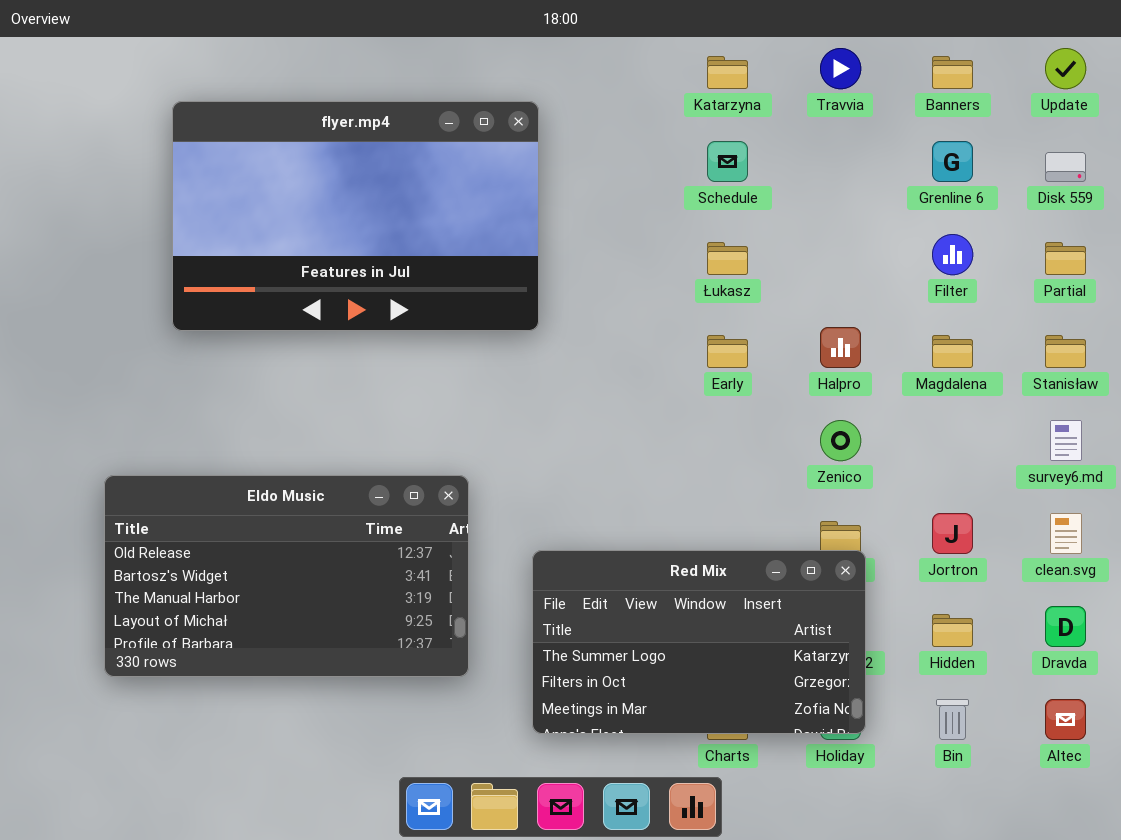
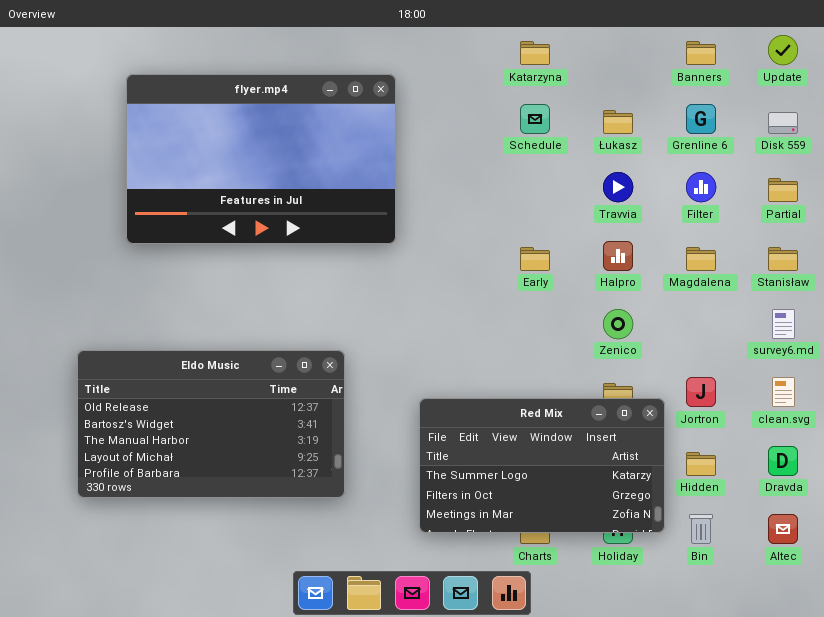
Travvia: [820,48,861,89] -> [603,172,633,202], moved
Łukasz: [707,242,748,275] -> [603,110,633,134], moved
Red Mix: [532,550,866,734] -> [419,398,665,533], moved

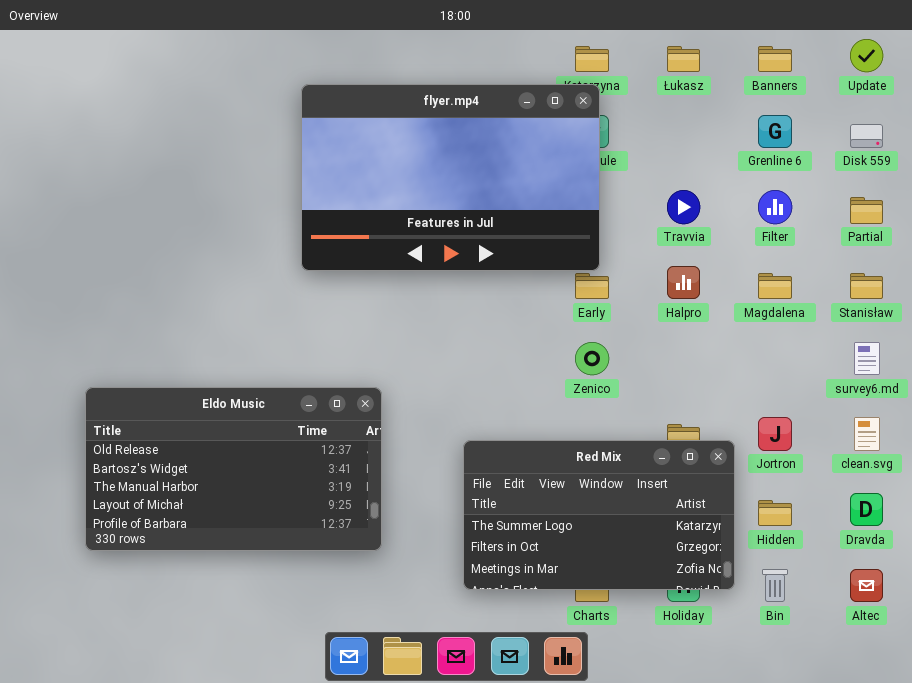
flyer.mp4: [126,74,396,244] -> [301,84,600,271], moved
Łukasz: [603,110,633,134] -> [667,46,700,72], moved
Zenico: [603,309,633,339] -> [575,342,609,375], moved

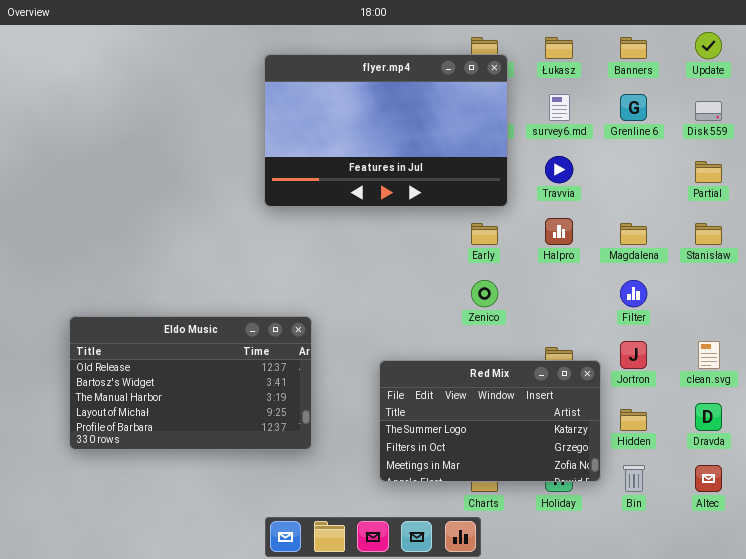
flyer.mp4: [301,84,600,271] -> [264,54,508,207], moved
Filter: [758,190,792,224] -> [620,280,647,307], moved
survey6.md: [854,342,880,375] -> [549,94,570,121], moved

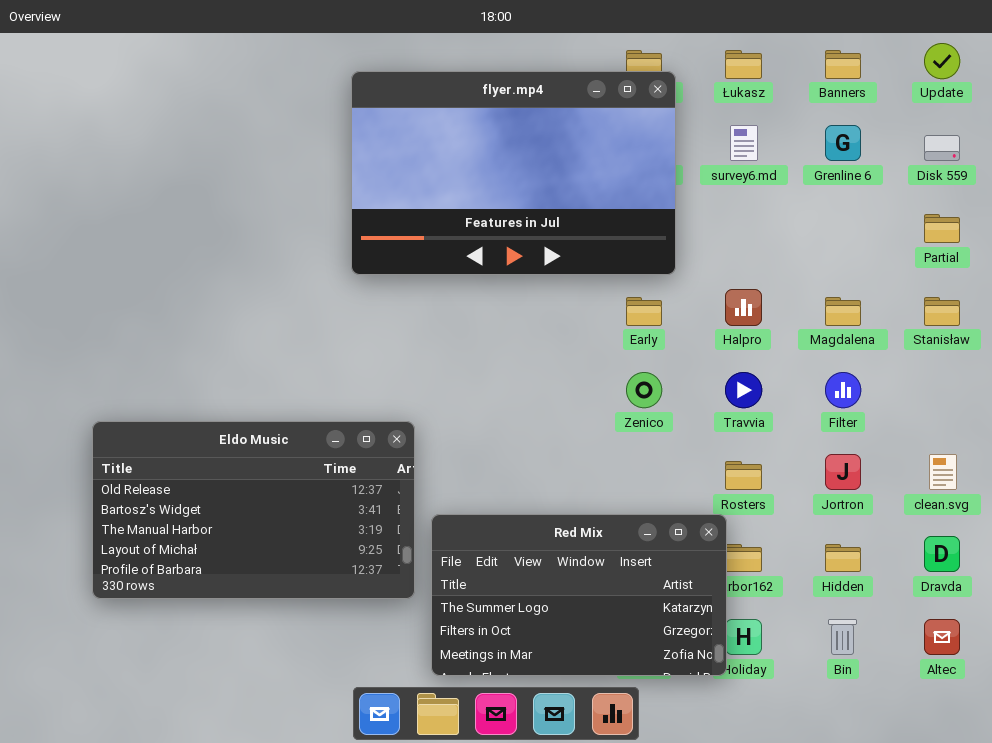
Travvia: [545,156,573,183] -> [725,372,762,408], moved
Red Mix: [379,360,601,482] -> [431,514,727,676], moved

